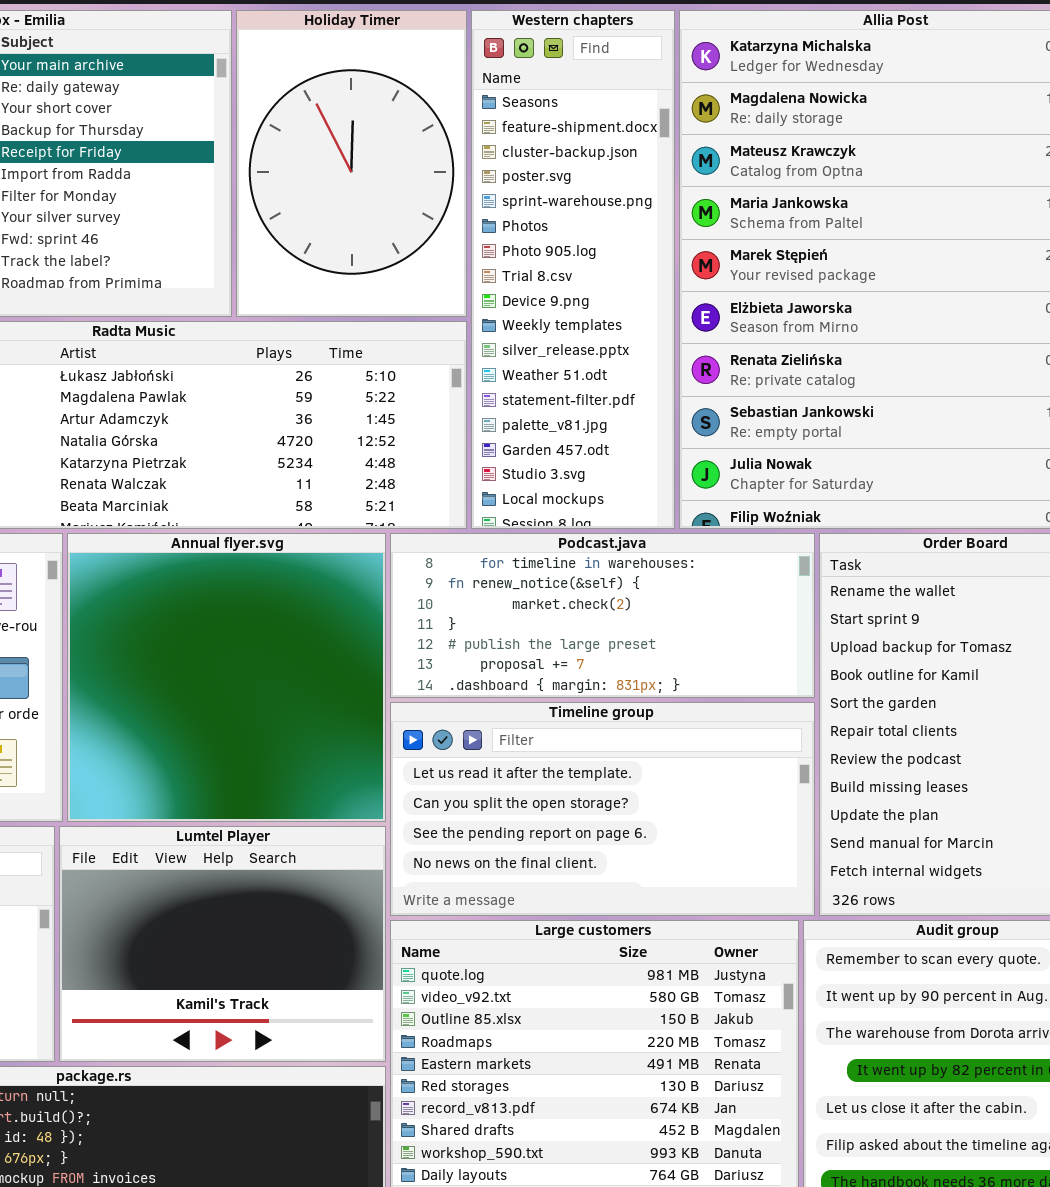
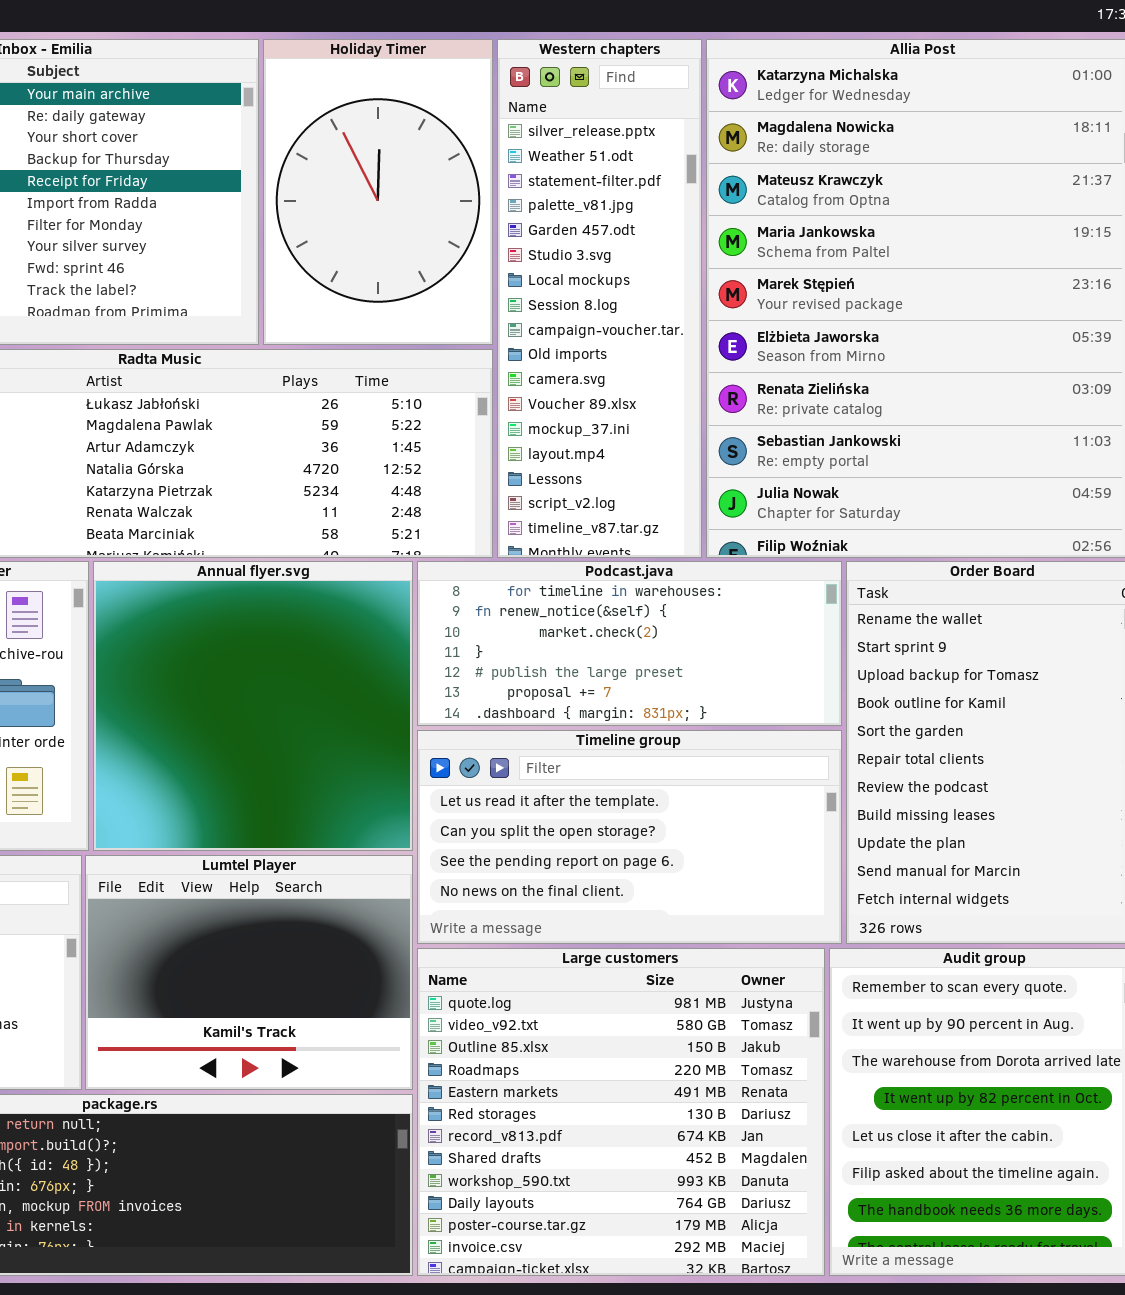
Western chapters: [471,10,675,529] -> [497,39,702,558], scrolled down 10 rows

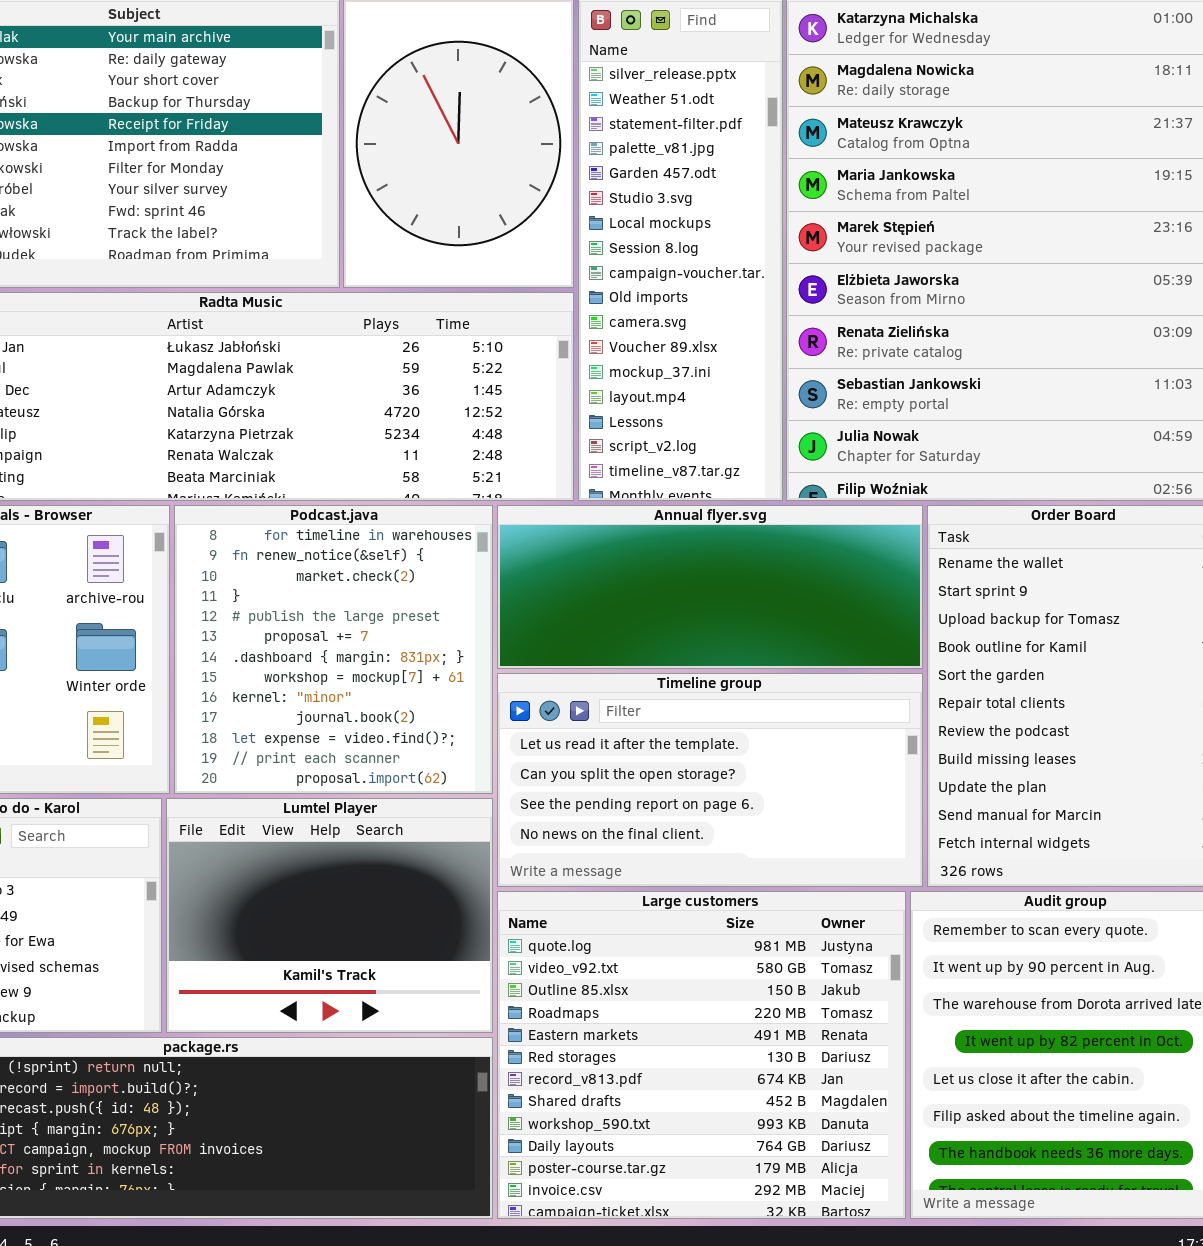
Annual flyer.svg: [93,561,413,851] -> [497,505,923,669], moved, resized
Podcast.java: [417,561,842,726] -> [174,505,493,794], moved, resized

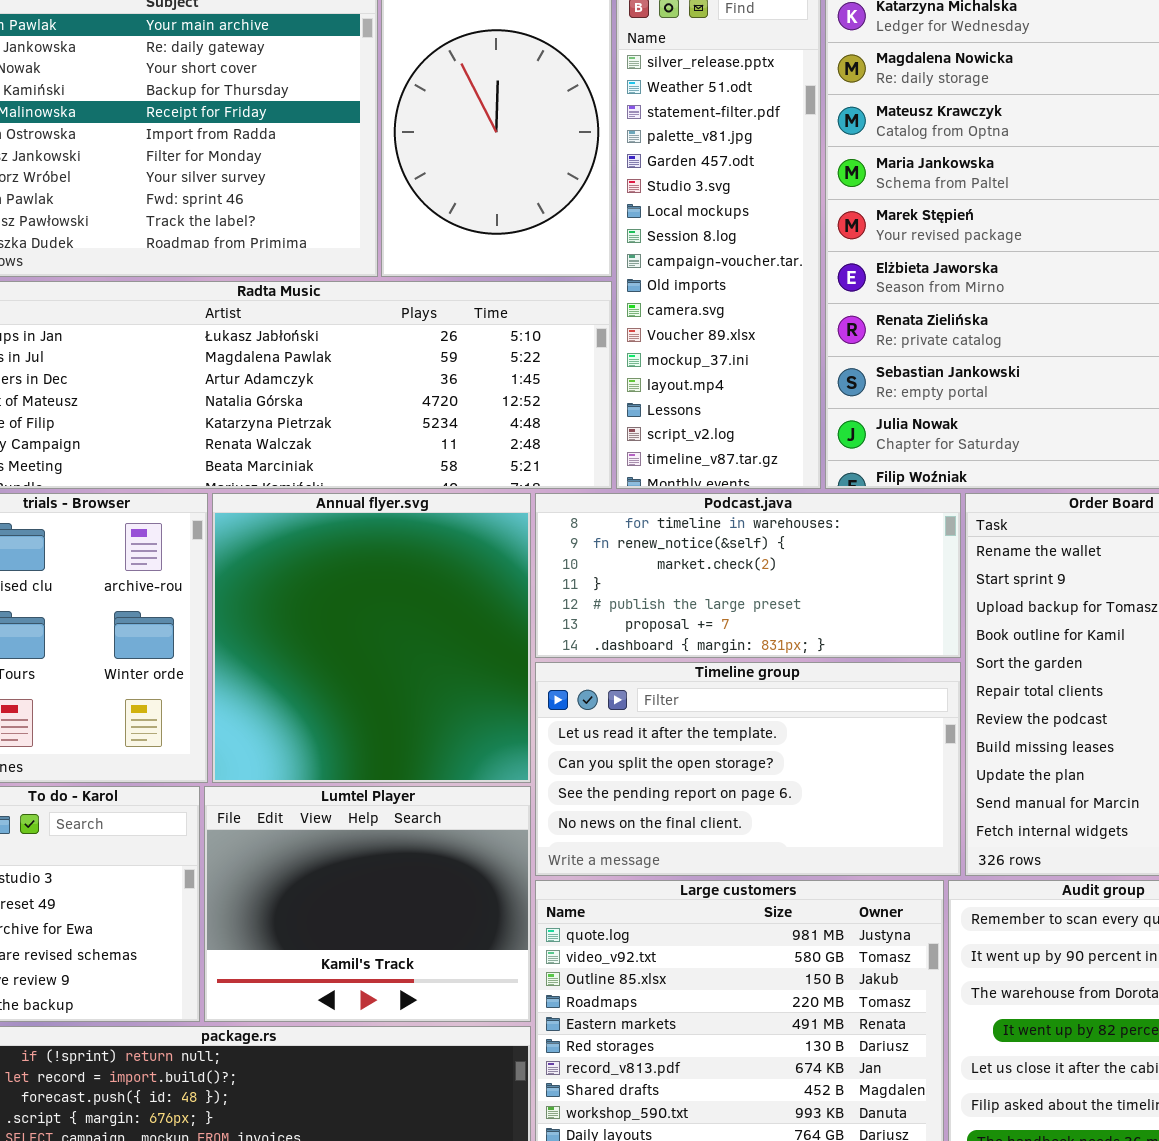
Podcast.java: [174,505,493,794] -> [535,493,961,658], moved, resized
Annual flyer.svg: [497,505,923,669] -> [212,493,531,783], moved, resized

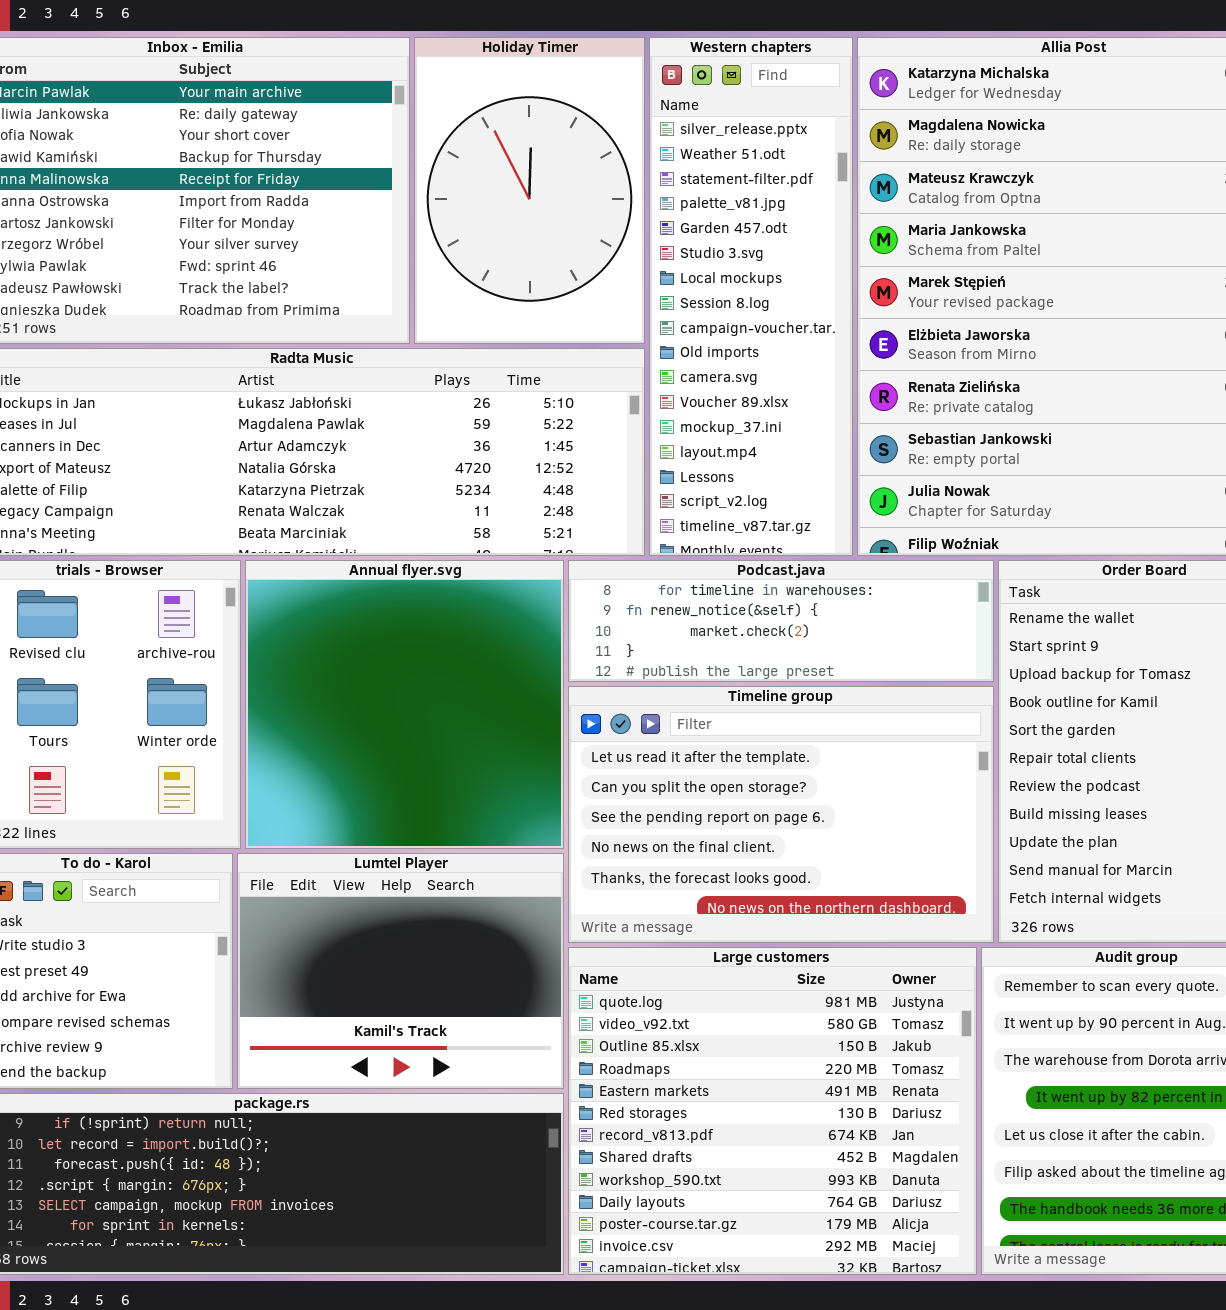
Podcast.java: [535,493,961,658] -> [568,560,994,682], resized
Timeline group: [535,662,961,876] -> [568,686,994,943], resized

